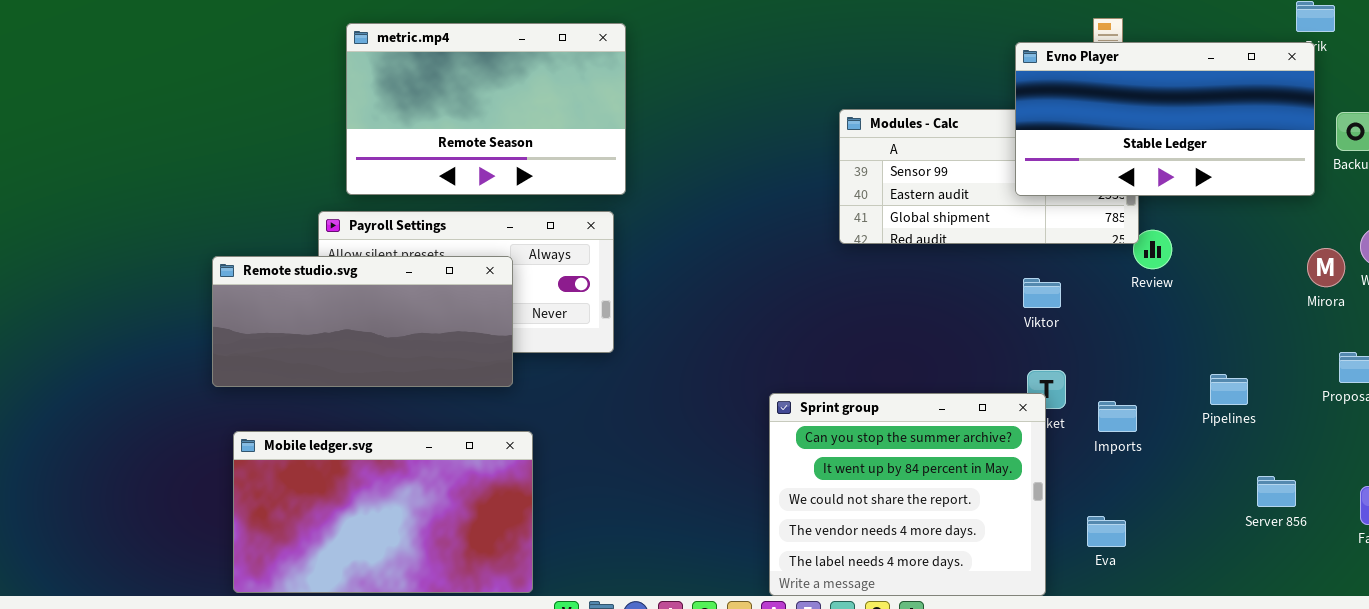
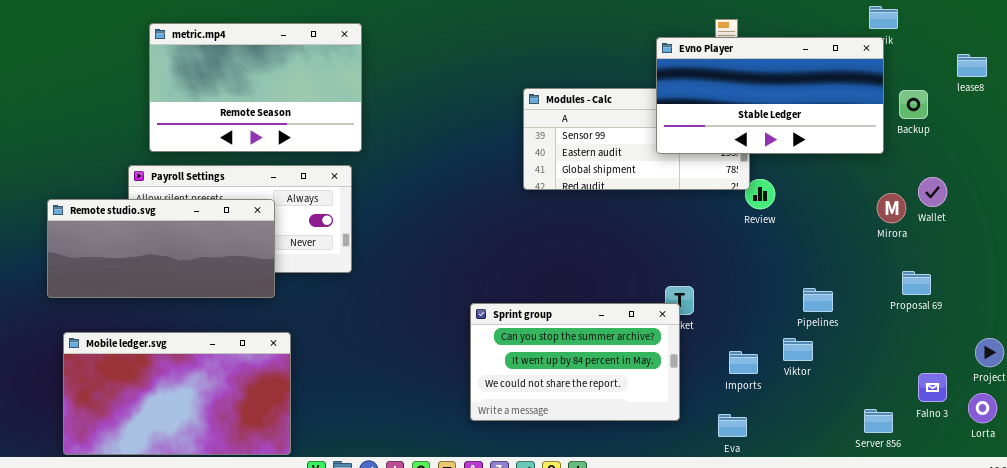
Viktor: [1023,278,1061,308] -> [783,338,813,361], moved
Sprint group: [769,393,1046,596] -> [470,303,680,421], resized
Imports: [1098,401,1137,432] -> [729,351,758,374], moved
Server 856: [1257,476,1296,507] -> [864,409,893,433], moved
Eva: [1087,516,1126,547] -> [718,414,747,437], moved

